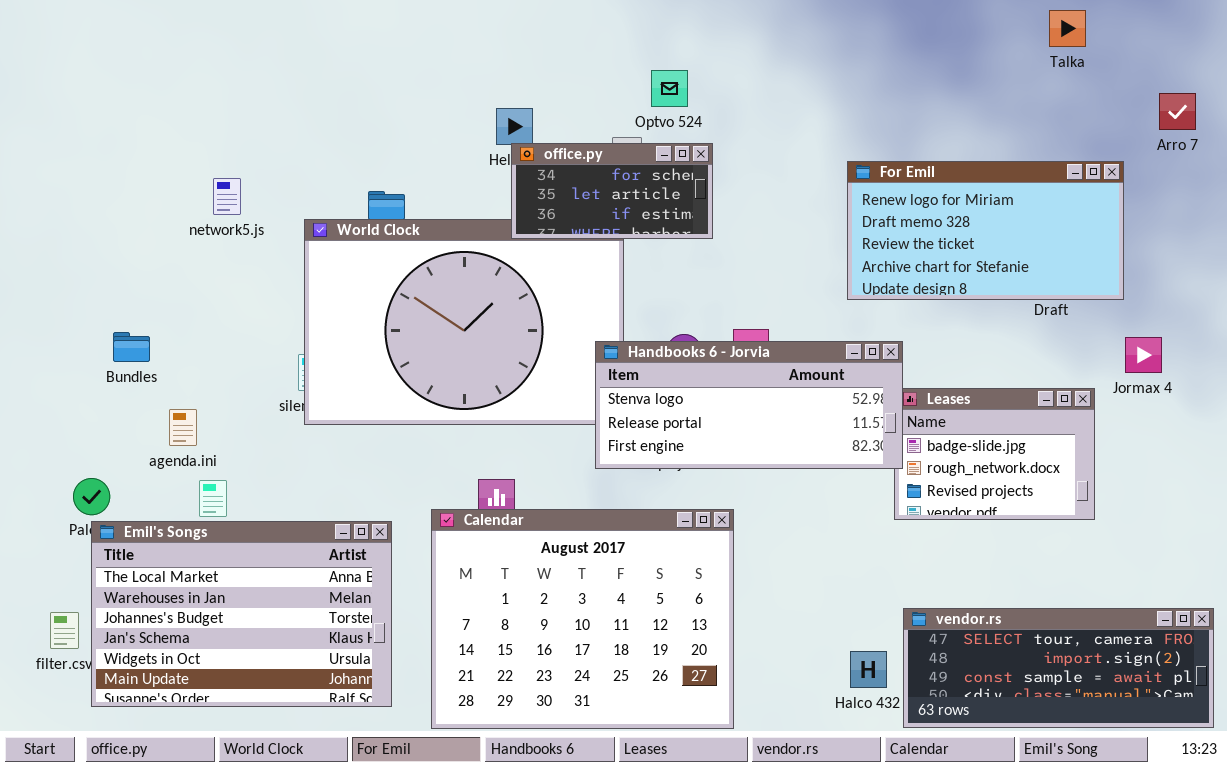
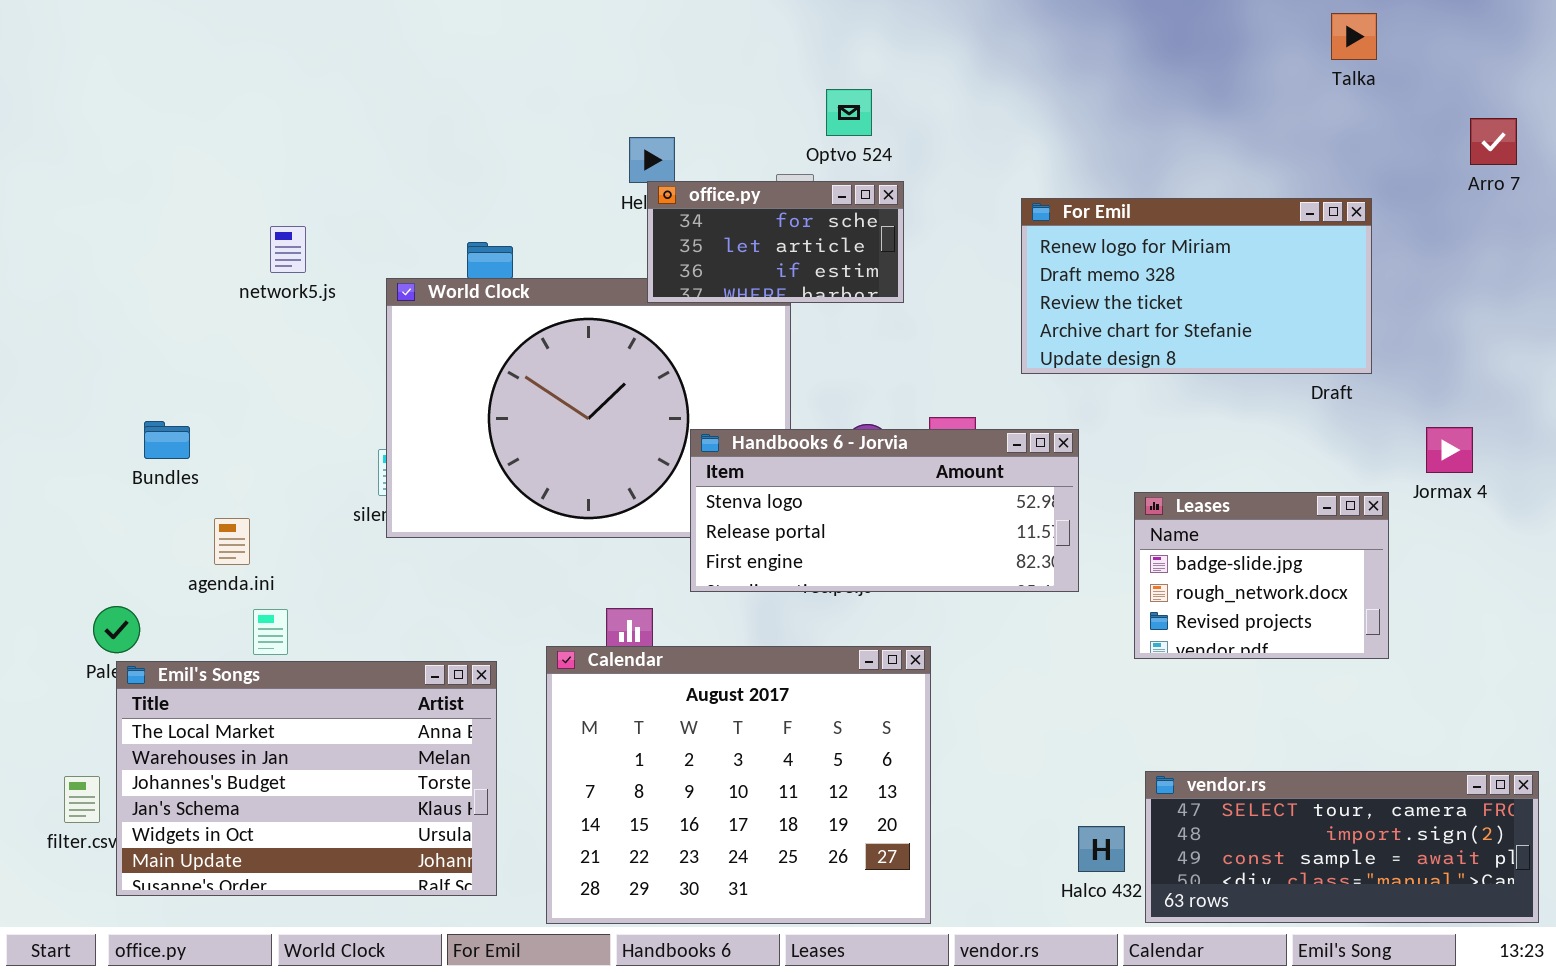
For Emil: [847,161,1124,300] -> [1021,198,1372,374], moved
Handbooks 6 - Jorvia: [595,341,903,469] -> [690,429,1079,592], moved

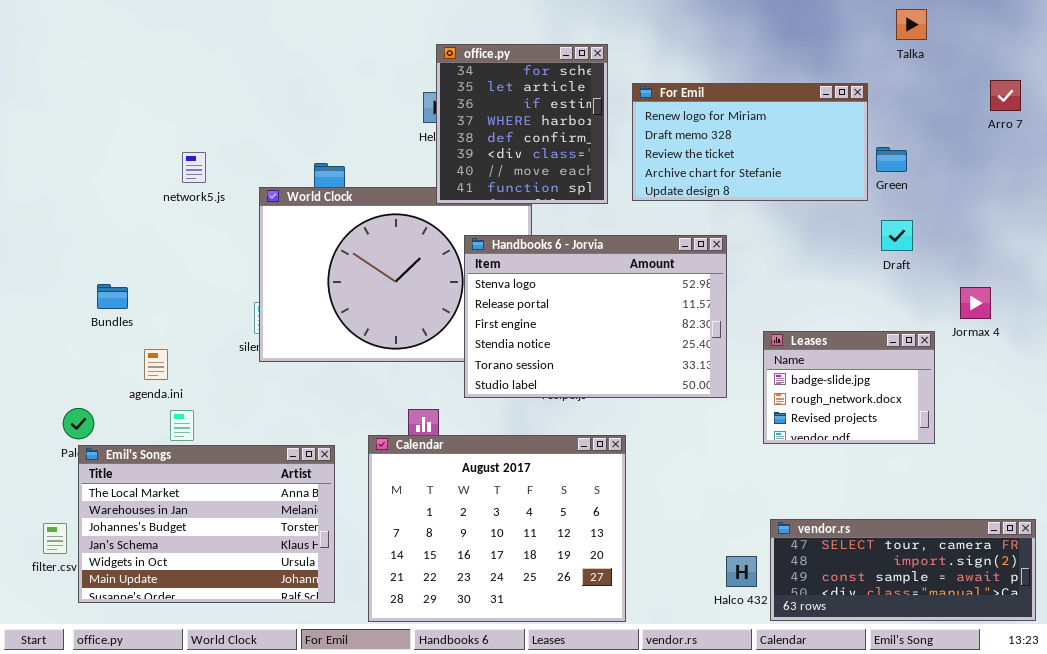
office.py: [647,181,904,303] -> [436,44,608,204], resized
For Emil: [1021,198,1372,374] -> [632,83,868,201], moved
Handbooks 6 - Jorvia: [690,429,1079,592] -> [464,235,727,398], resized

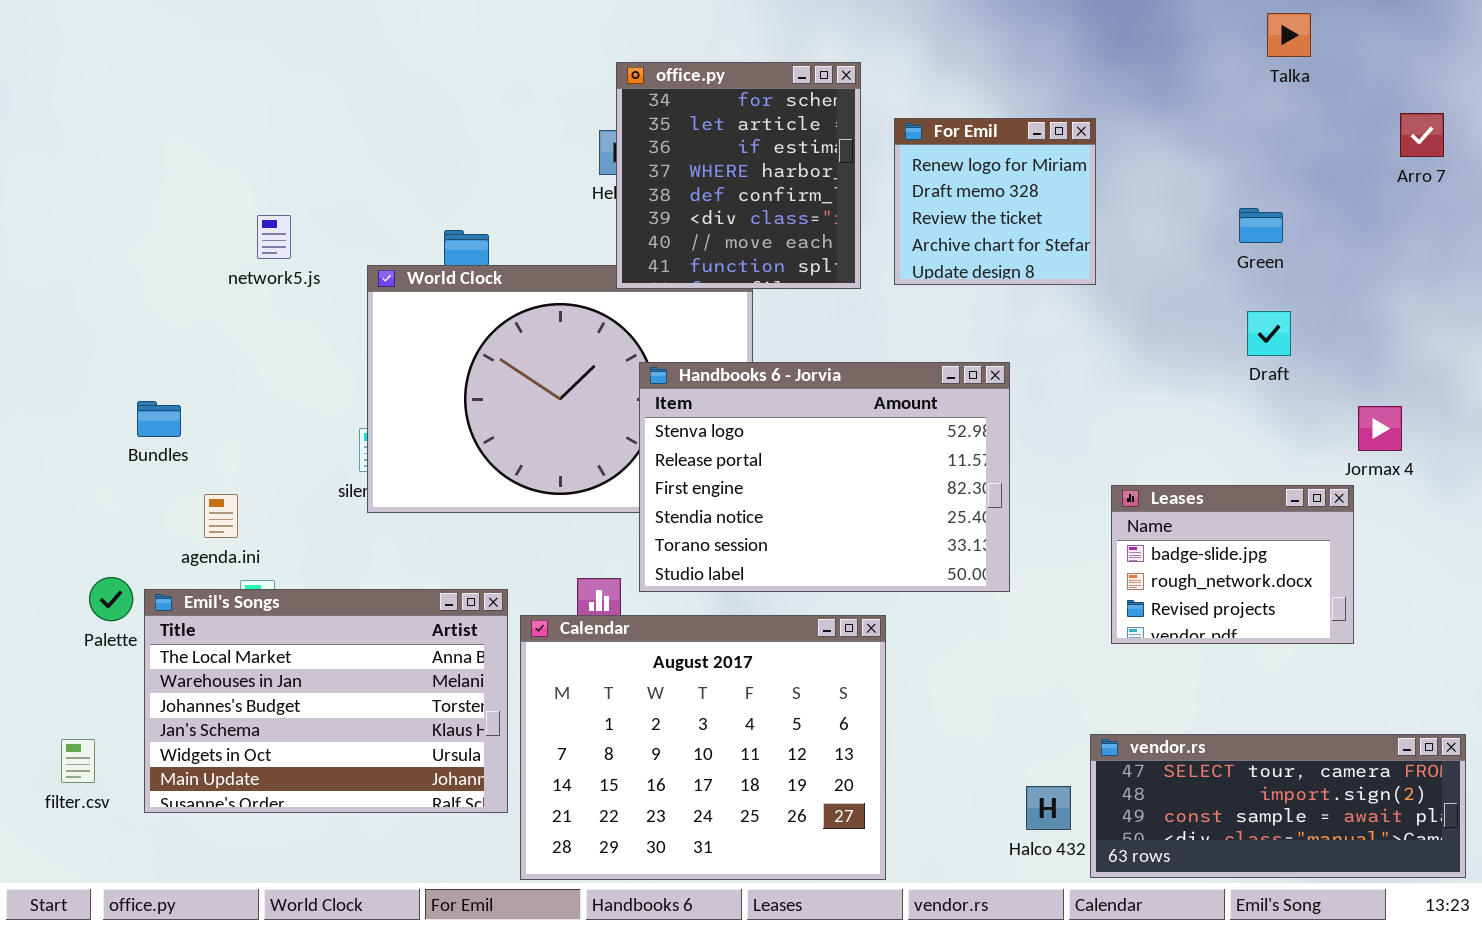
For Emil: [632,83,868,201] -> [894,118,1096,285], resized
Handbooks 6 - Jorvia: [464,235,727,398] -> [639,362,1010,592], moved
Leases: [763,331,935,444] -> [1111,485,1354,644], moved
Emil's Songs: [78,445,335,603] -> [144,589,508,813], moved

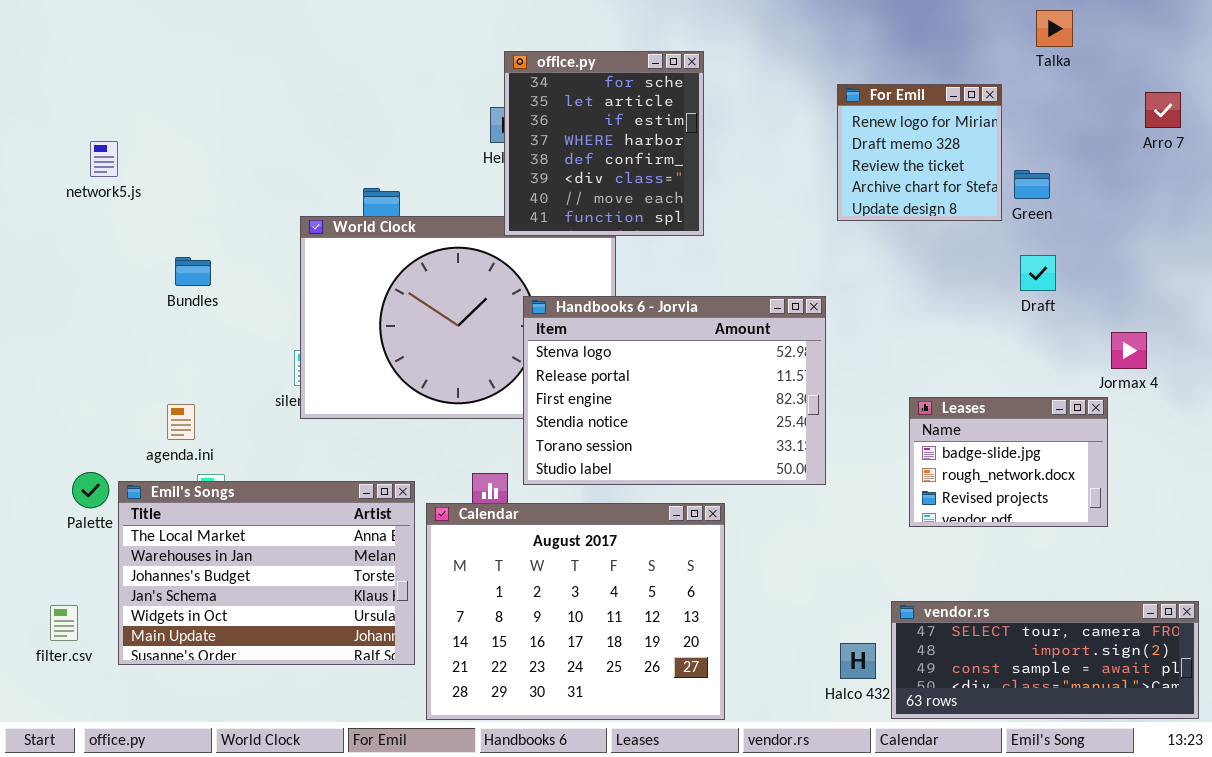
For Emil: [894,118,1096,285] -> [837,84,1002,221], moved
network5.js: [257,215,291,259] -> [90,141,118,177], moved
Bundles: [137,401,181,437] -> [175,257,211,286], moved

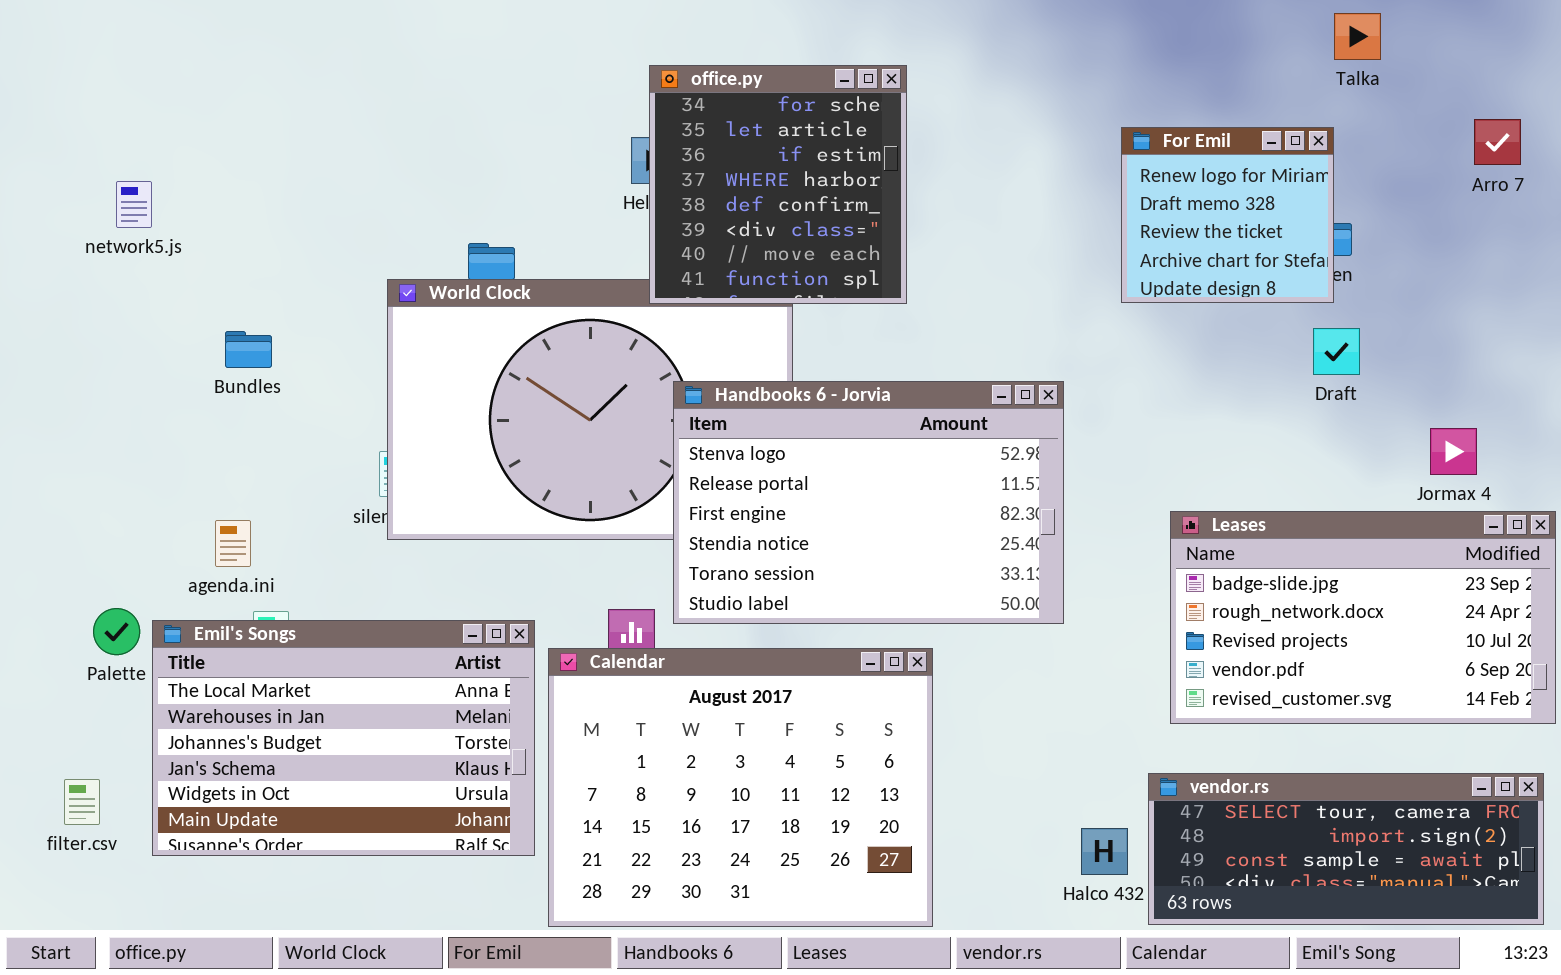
For Emil: [837,84,1002,221] -> [1121,127,1334,303], moved
Leases: [909,397,1108,527] -> [1170,511,1556,724], resized

